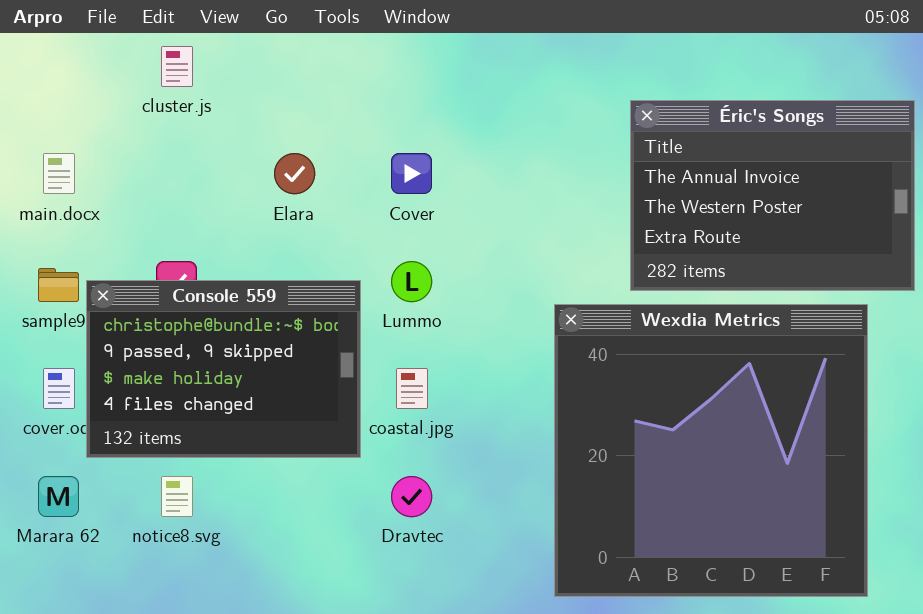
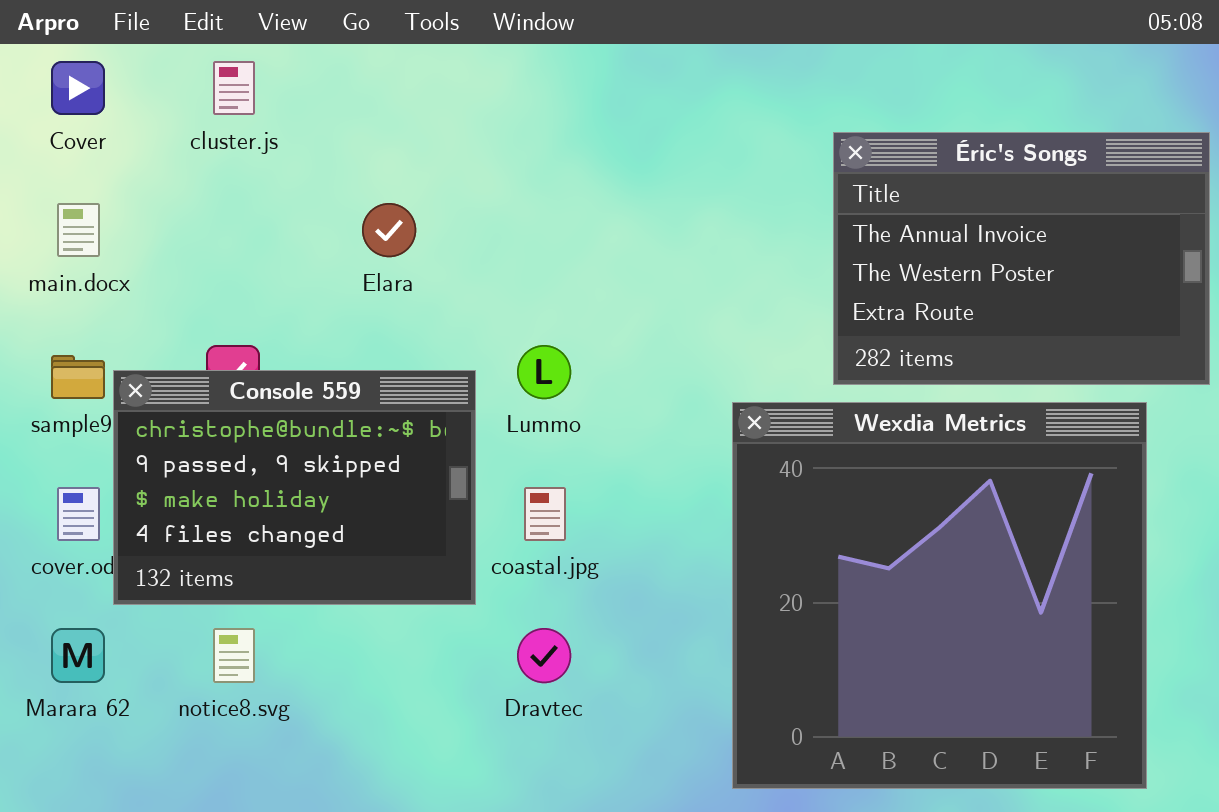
Cover: [391,153,432,194] -> [51,61,105,115], moved

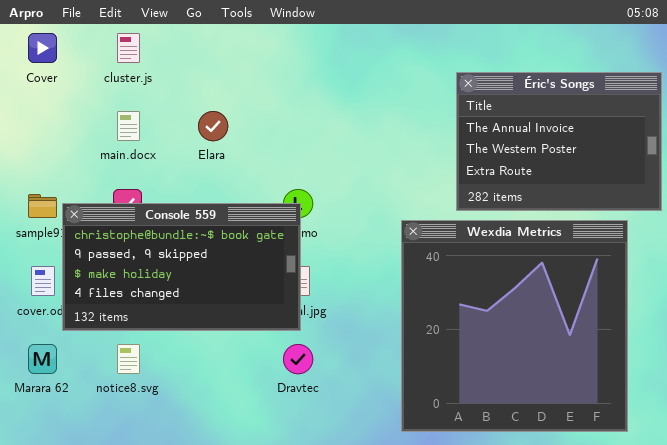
main.docx: [57,203,100,257] -> [117,111,140,141], moved
Console 559: [113,370,476,605] -> [62,203,301,331], resized

